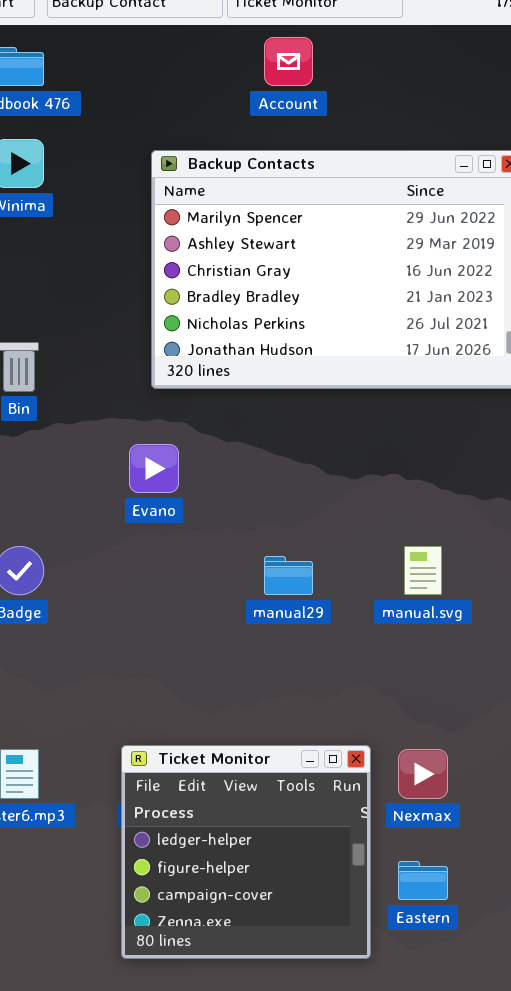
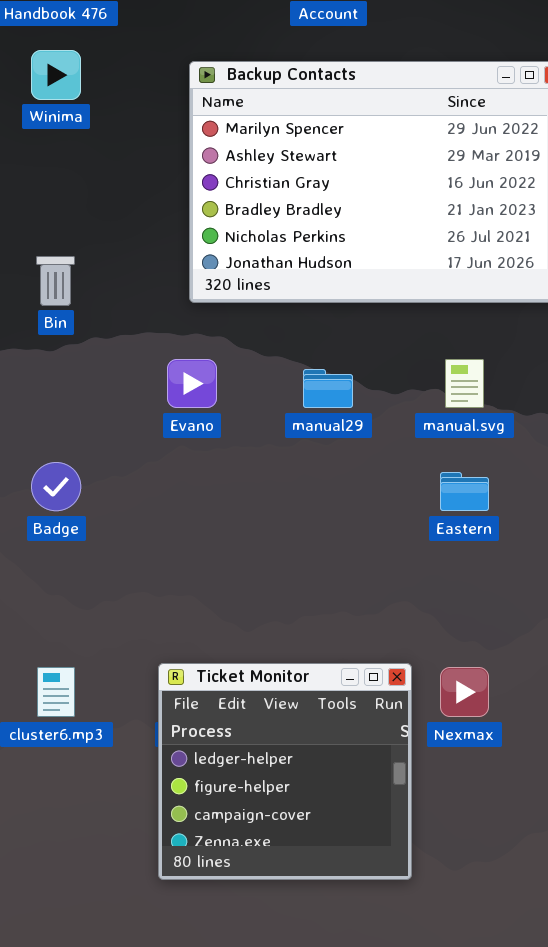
manual.svg: [404,546,442,595] -> [445,359,484,408], moved
manual29: [264,556,313,595] -> [303,369,353,408], moved
Eastern: [398,861,448,900] -> [440,472,489,511], moved

